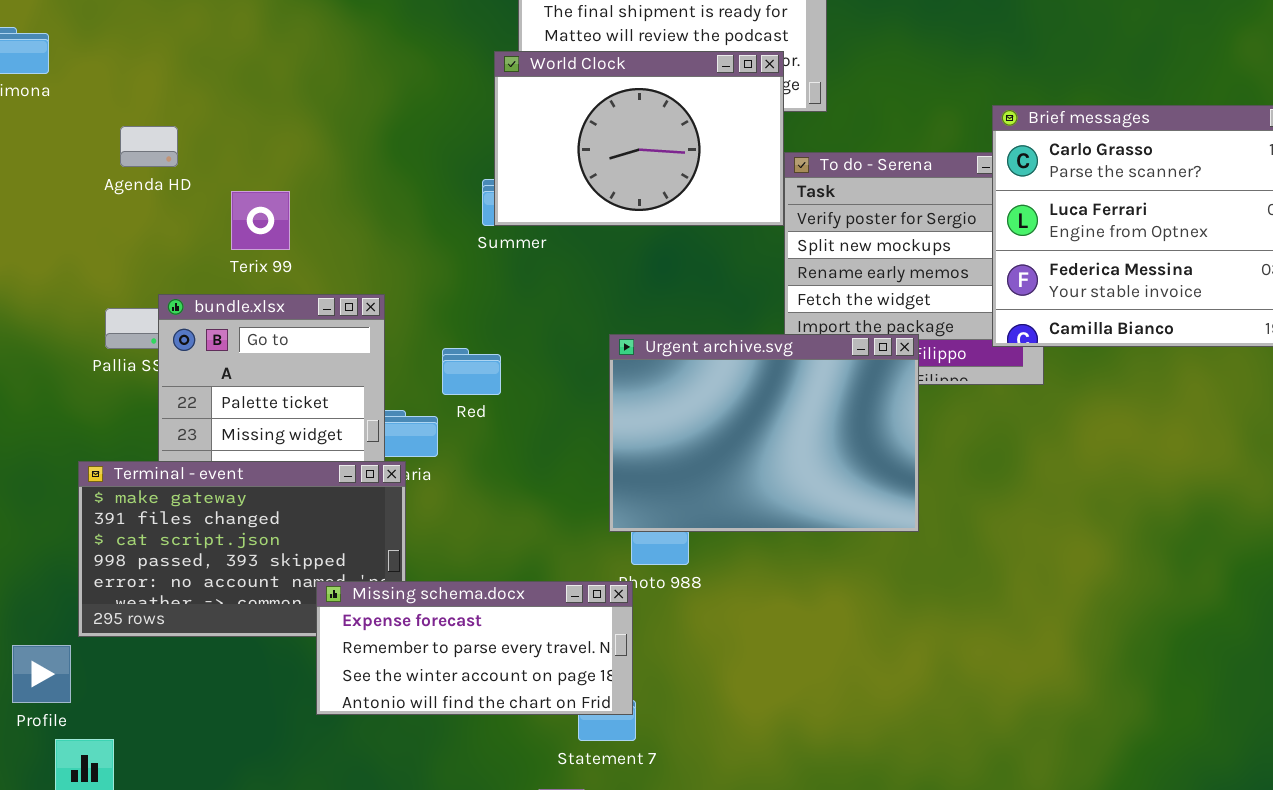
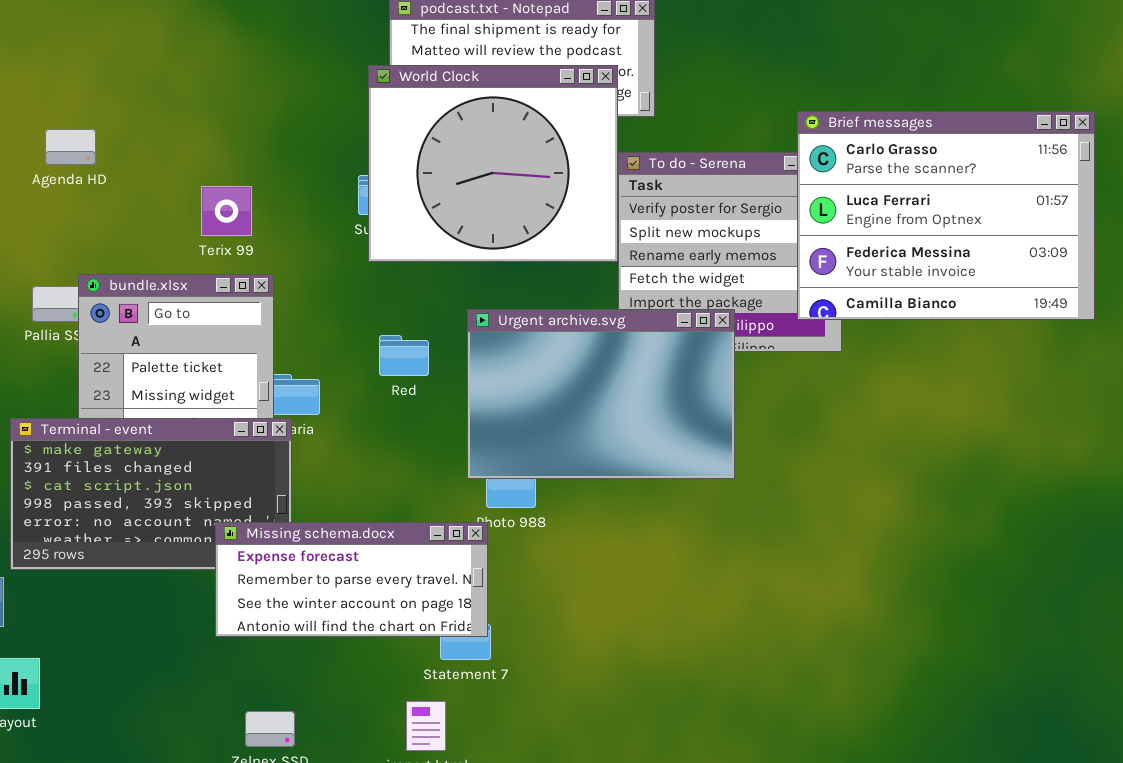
World Clock: [494,51,784,226] -> [368,65,618,262], resized
Terix 99: [231,191,290,250] -> [201,186,252,236], moved
Red: [442,348,501,395] -> [379,335,429,376], moved

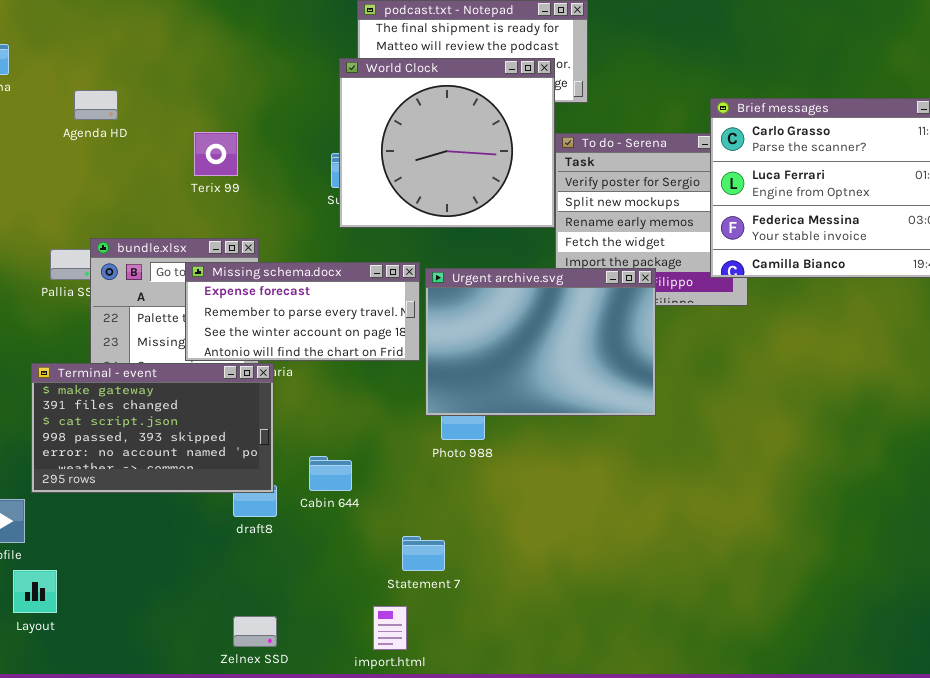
Agenda HD: [45,129,96,165] -> [74,90,118,120], moved
Terix 99: [201,186,252,236] -> [194,132,238,176], moved
Missing schema.docx: [215,522,488,637] -> [185,262,420,361], moved

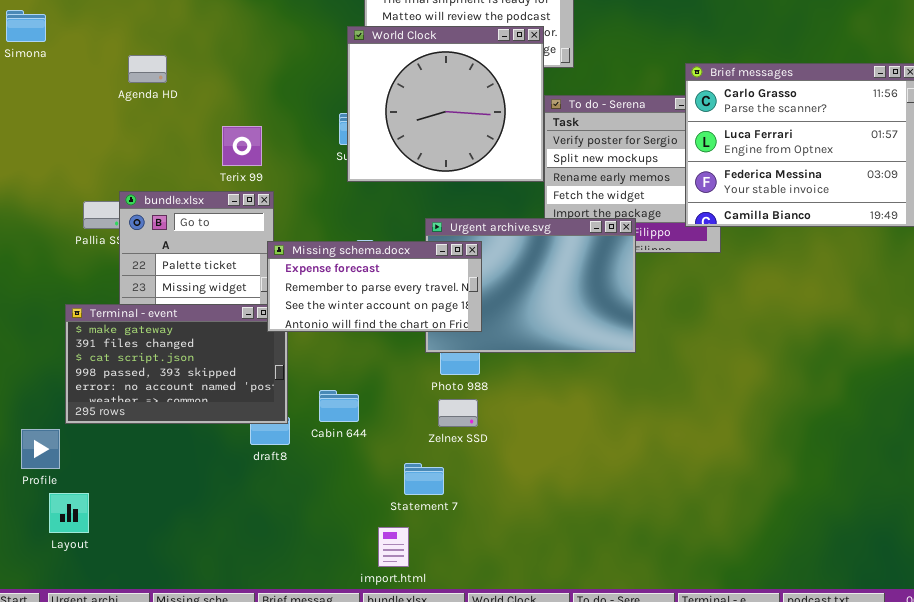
Agenda HD: [74,90,118,120] -> [128,55,167,83], moved
Terix 99: [194,132,238,176] -> [222,126,262,166], moved
Missing schema.docx: [185,262,420,361] -> [267,241,482,332], moved
Zelnex SSD: [233,616,277,647] -> [438,399,478,427], moved

